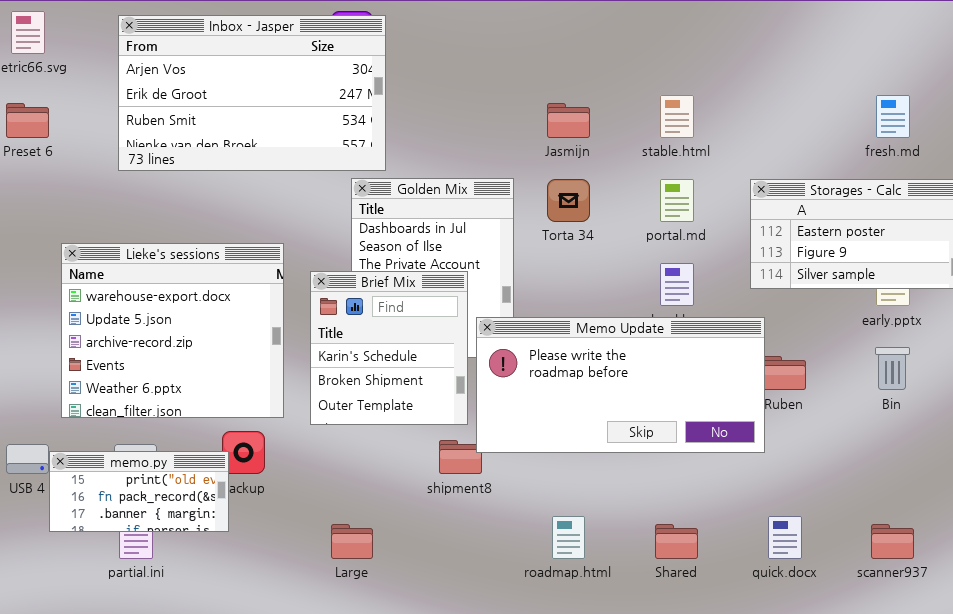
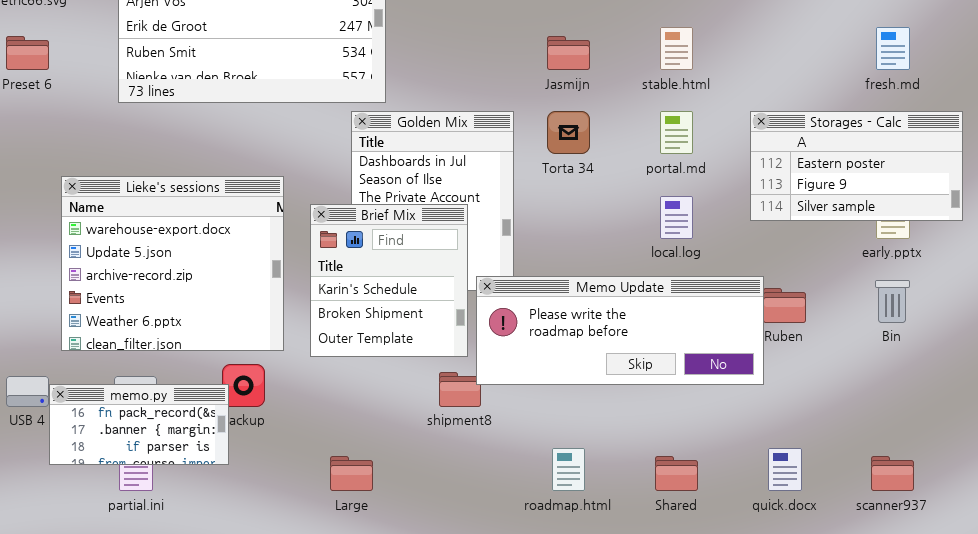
Memo Update: [476,317,765,453] -> [476,276,764,385], resized
memo.py: [49,451,229,532] -> [49,384,229,465], scrolled down 1 row

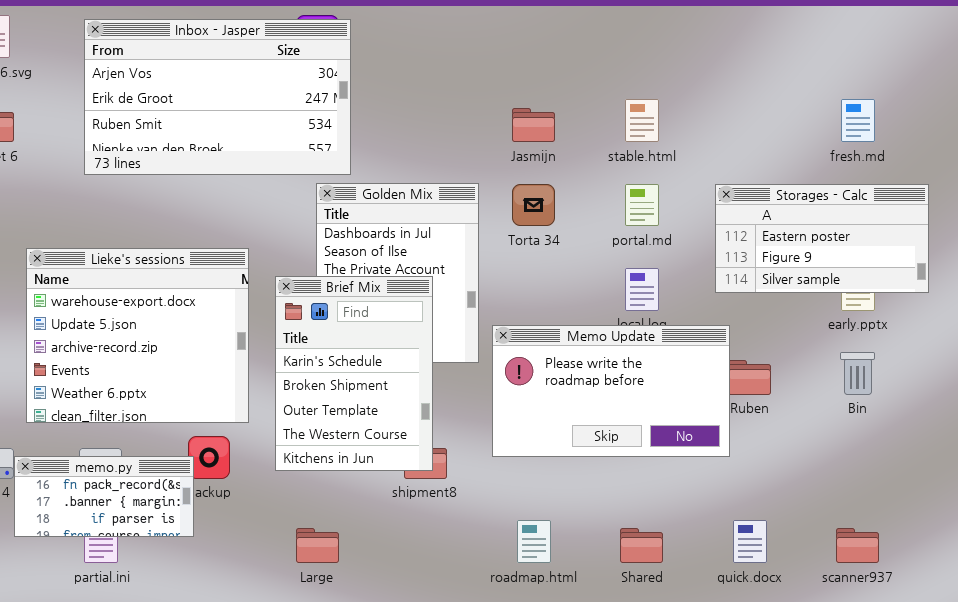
Brief Mix: [310,204,468,357] -> [275,276,433,471], resized
Memo Update: [476,276,764,385] -> [492,325,730,457], resized

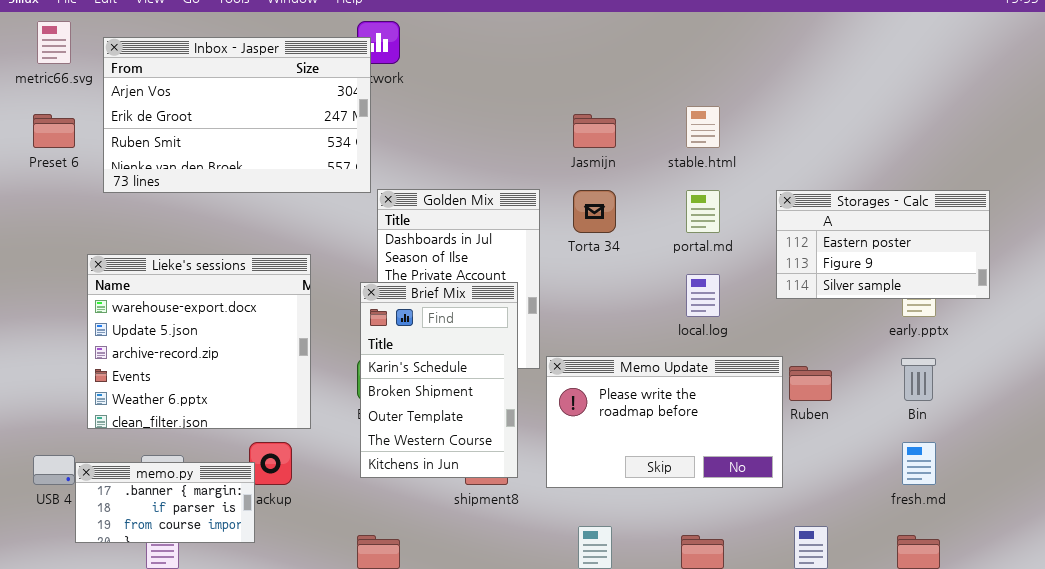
Inbox - Jasper: [84,19,351,175] -> [103,37,371,193], moved
fresh.md: [841,99,875,142] -> [902,442,936,485], moved
Brief Mix: [275,276,433,471] -> [360,282,518,478], moved
Memo Update: [492,325,730,457] -> [546,356,783,488], moved
memo.py: [14,456,194,537] -> [75,462,255,543], scrolled down 1 row

